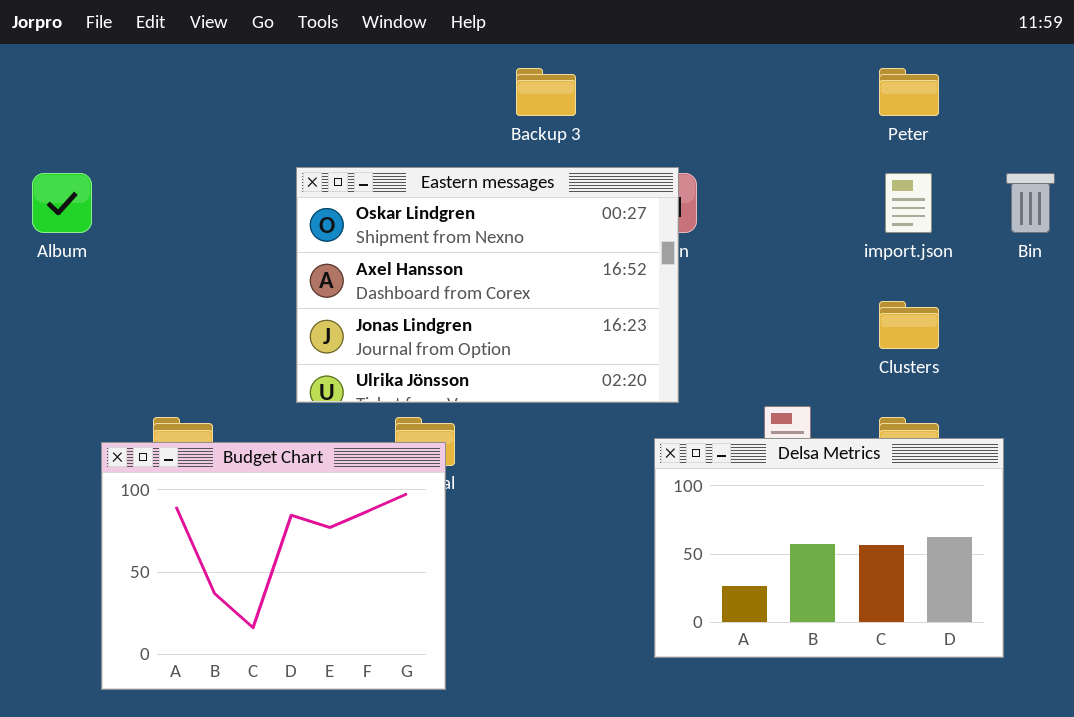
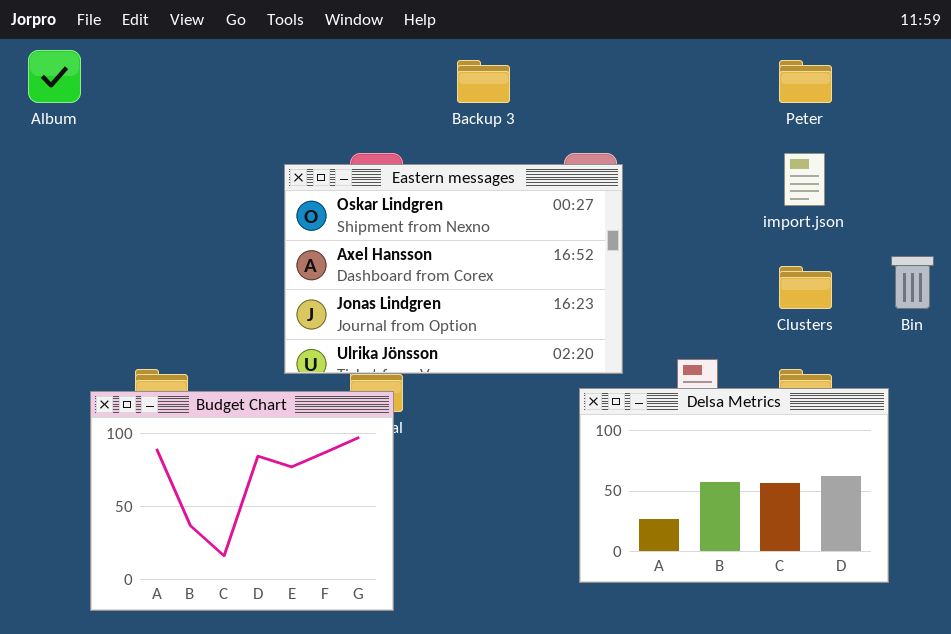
Eastern messages: [296,167,679,403] -> [284,164,623,374], moved
Album: [32,173,92,233] -> [28,50,81,103], moved
Bin: [1006,173,1055,233] -> [891,256,934,309], moved

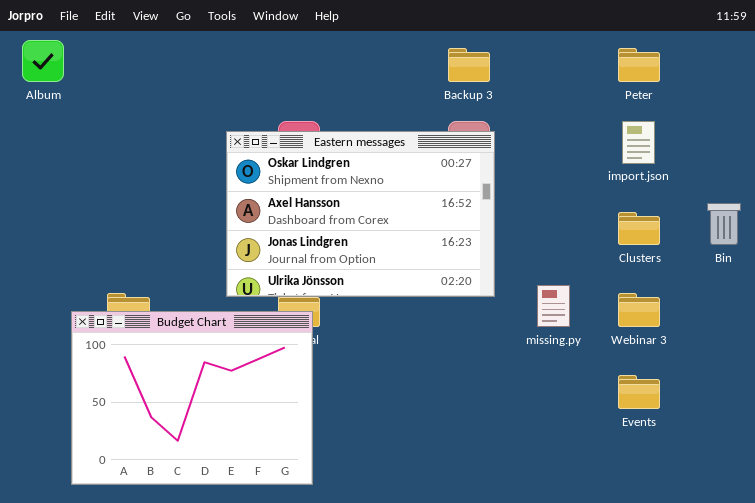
Backup 3: [457,60,510,103] -> [448,48,490,82], moved
Delsa Metrics: [579,388,889,583] -> none, closed

